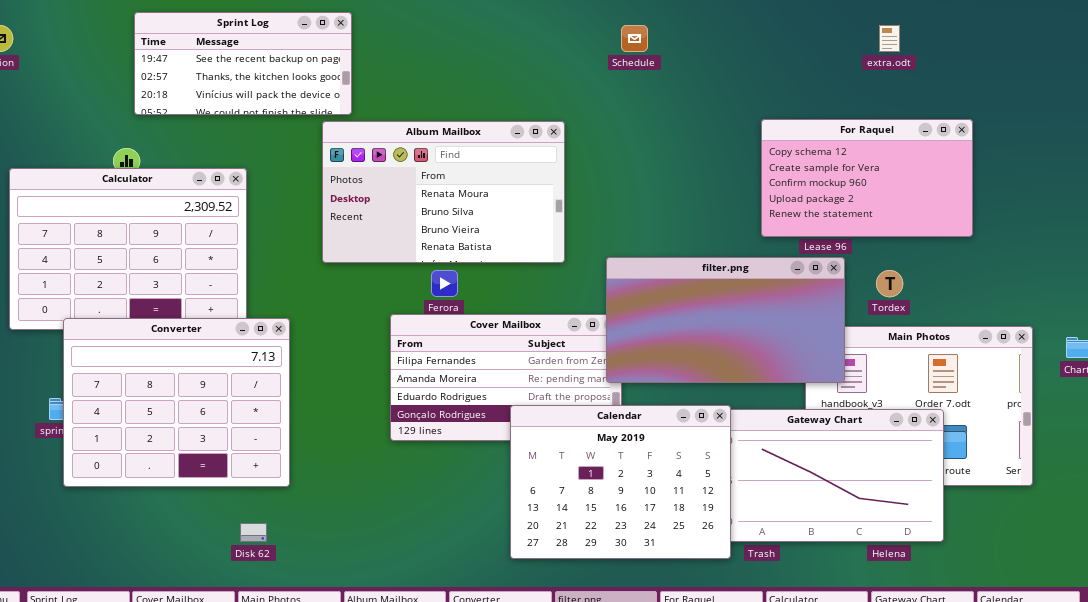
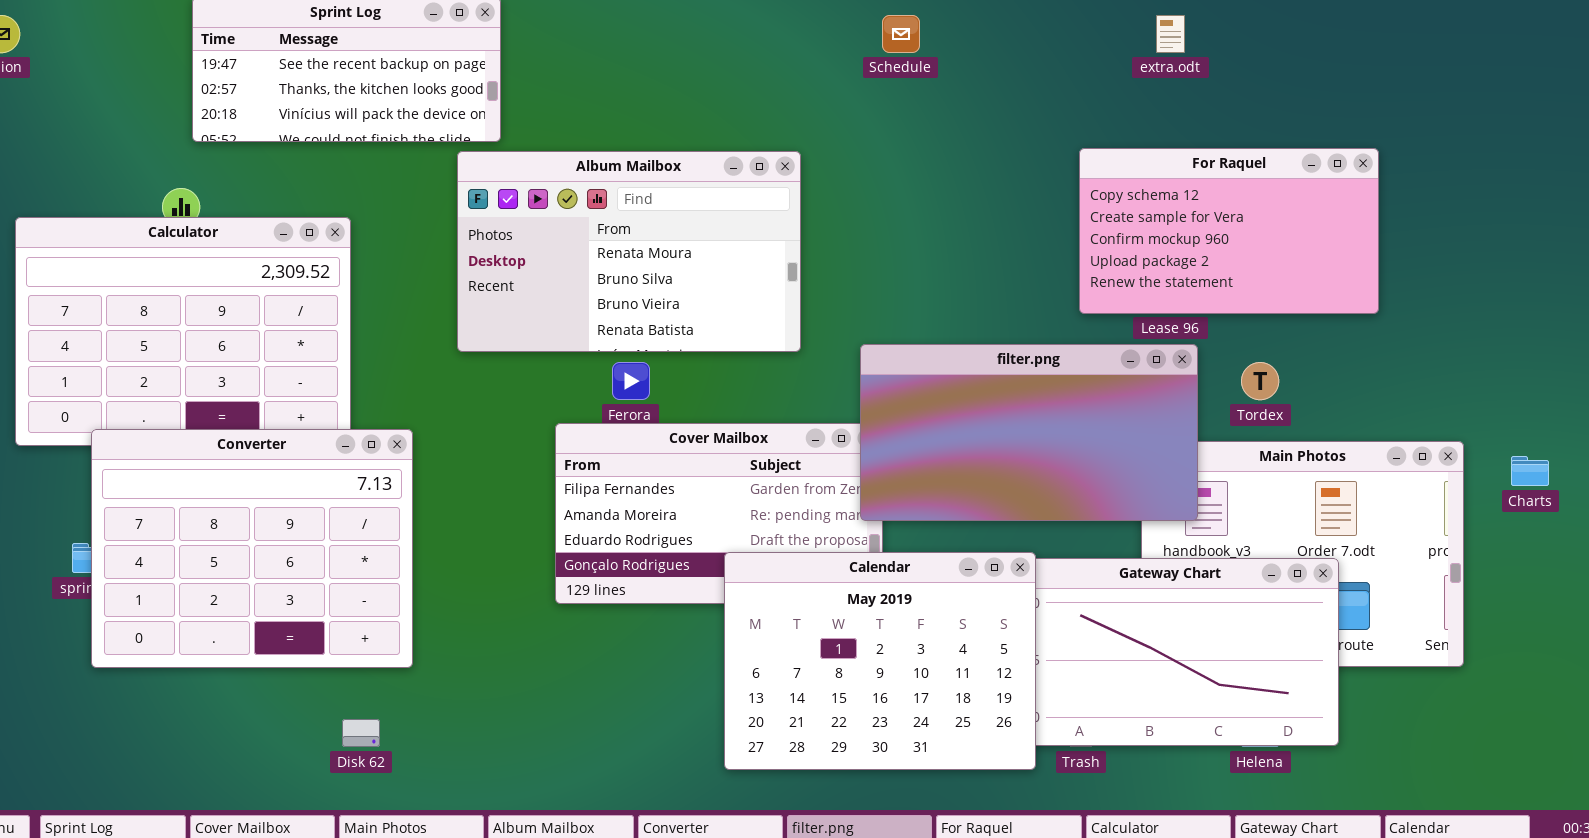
extra.odt: [879,25,900,52] -> [1156,15,1185,53], moved

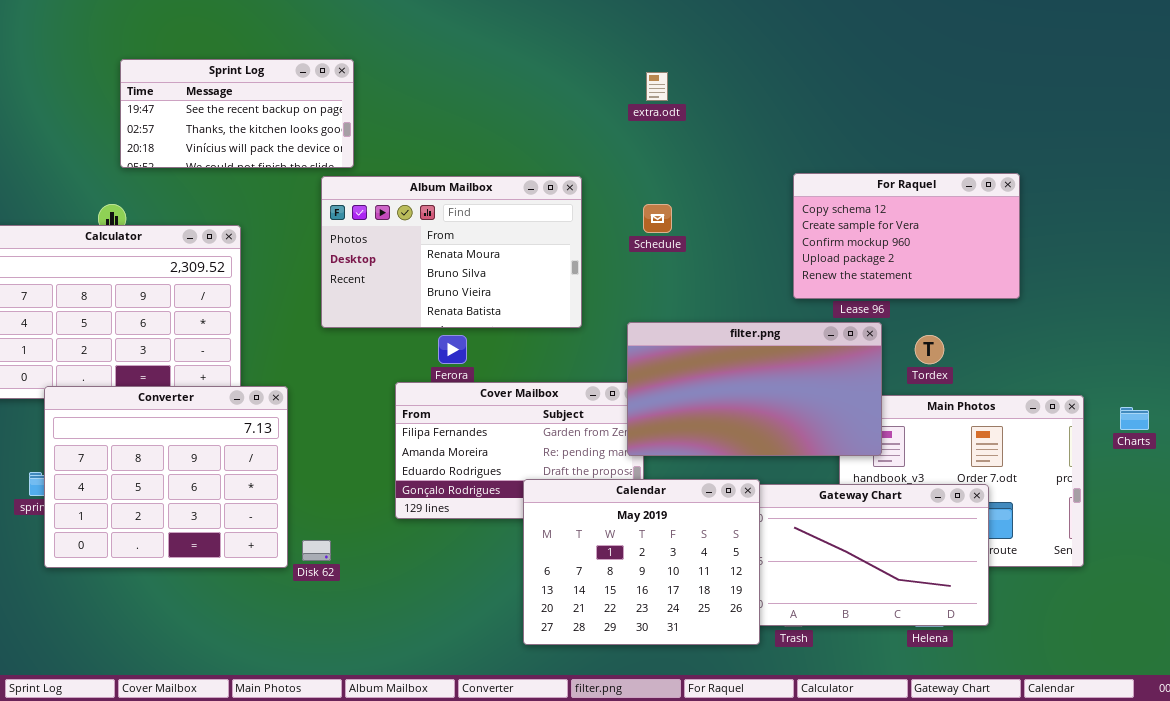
Schedule: [882,15,920,53] -> [643,204,672,233], moved
extra.odt: [1156,15,1185,53] -> [646,72,668,101], moved
Disk 62: [342,719,380,747] -> [302,540,331,561], moved

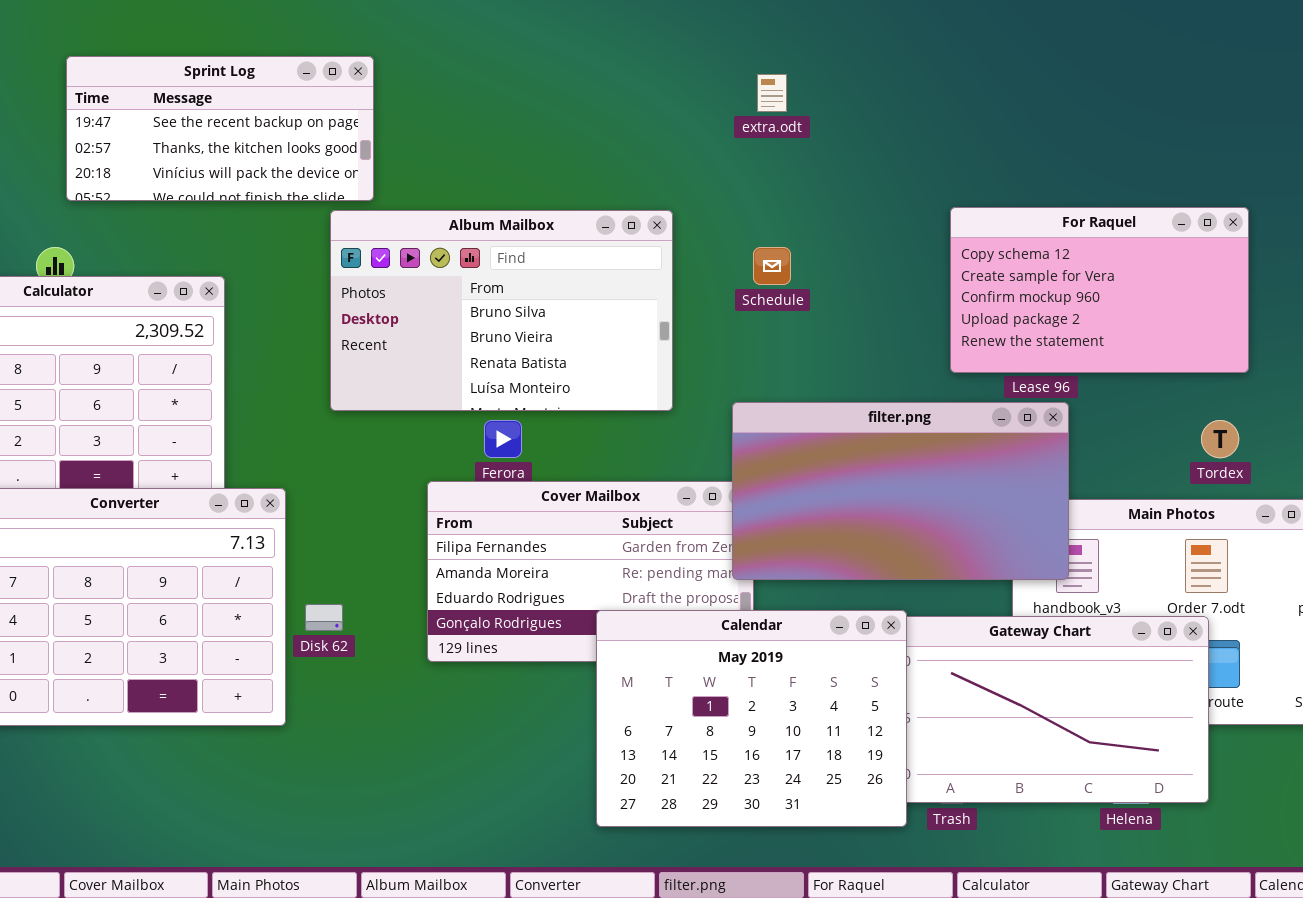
Album Mailbox: [321,176,582,328] -> [330,210,673,411], scrolled down 1 row
Tordex: [915,335,944,364] -> [1201,420,1239,458], moved
Disk 62: [302,540,331,561] -> [305,604,343,631], moved

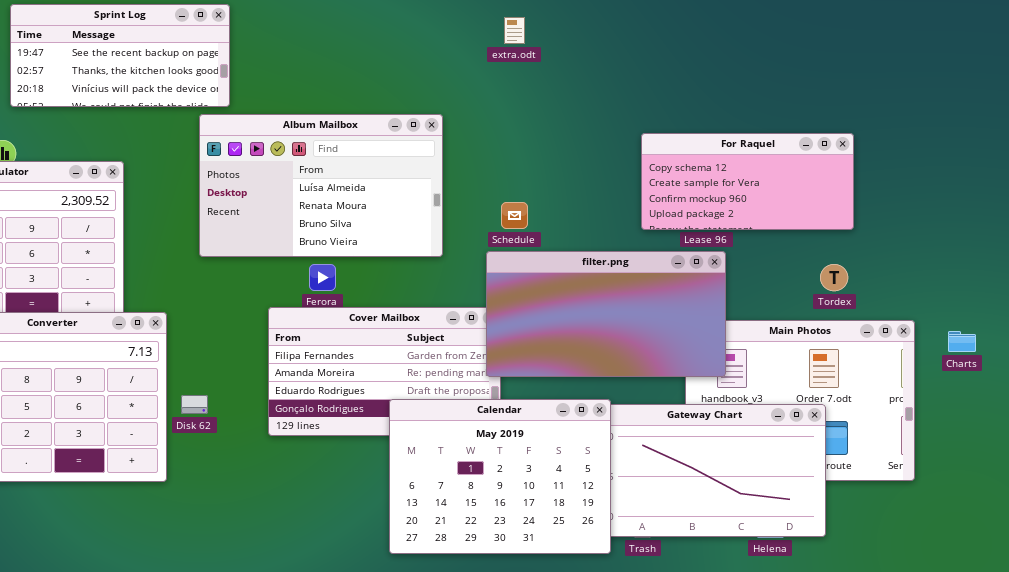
For Raquel: [950,207,1249,373] -> [641,133,854,230], resized
Album Mailbox: [330,210,673,411] -> [199,114,443,257], scrolled up 2 rows
Schedule: [753,247,791,285] -> [501,202,528,229], moved

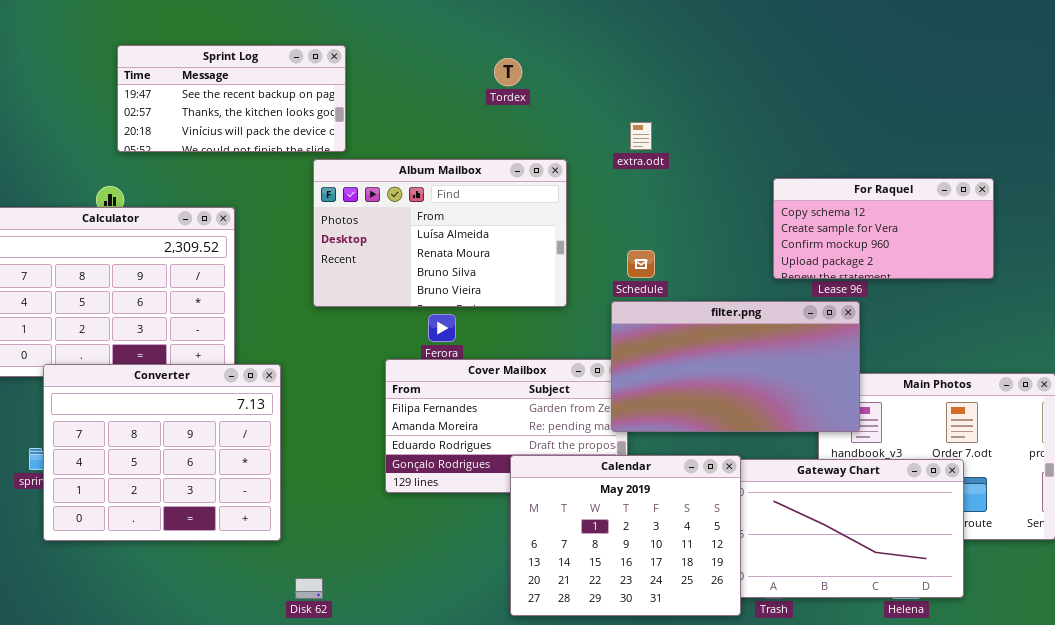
extra.odt: [504,17,525,44] -> [630,122,652,150], moved
Tordex: [820,264,848,291] -> [494,58,522,86], moved
Disk 62: [181,395,208,414] -> [295,578,323,599], moved

